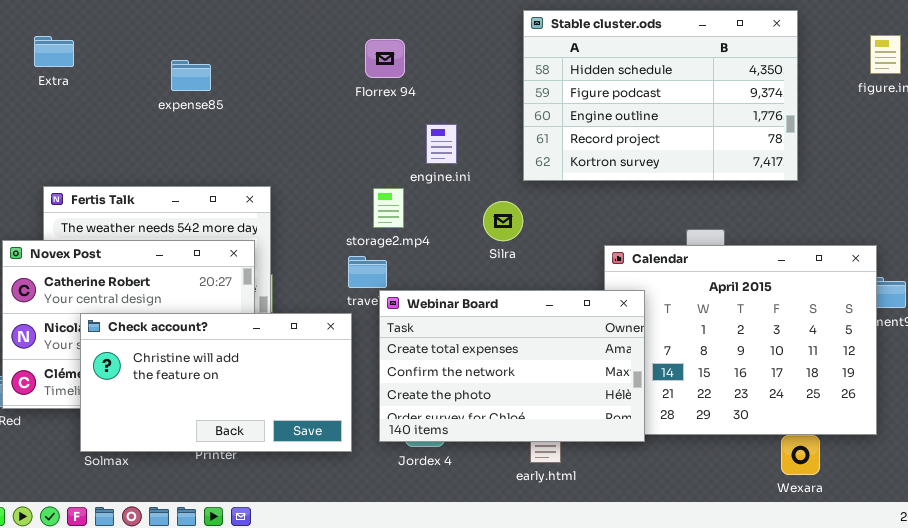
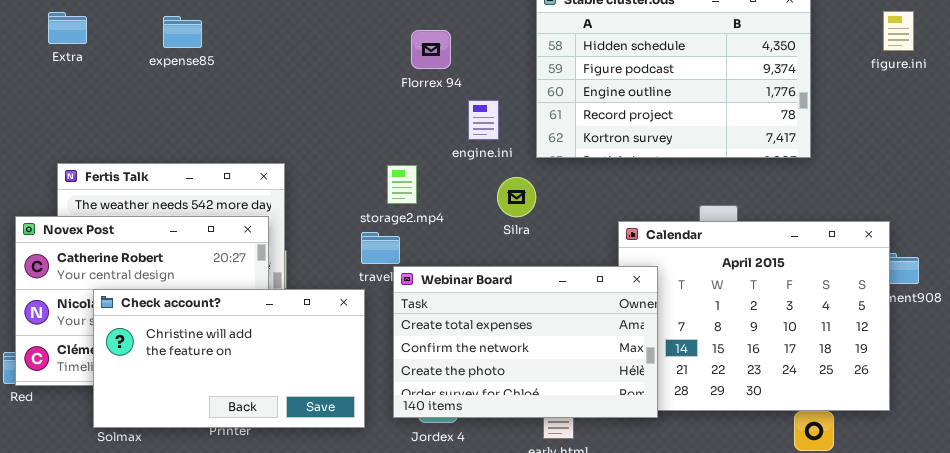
Florrex 94: [365,39,405,78] -> [411,30,451,69], moved
expense85: [171,60,211,91] -> [163,16,202,48], moved
engine.ini: [426,124,457,164] -> [468,100,499,140], moved

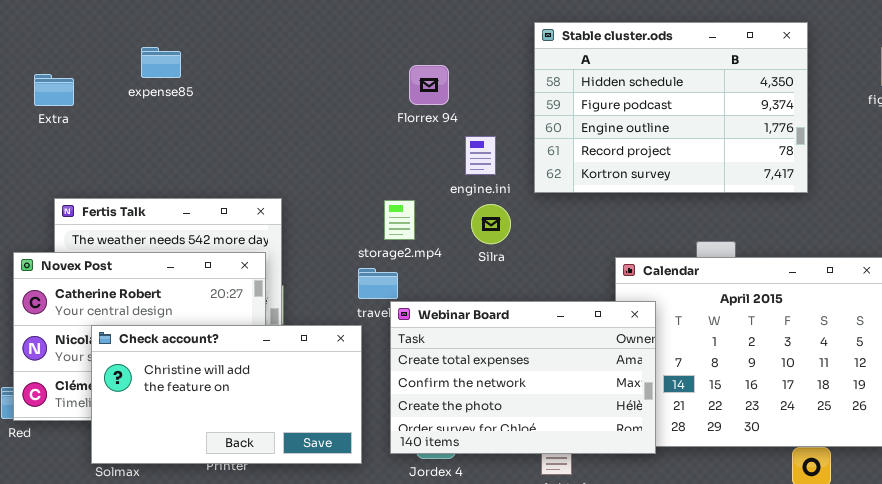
Extra: [48,12,87,44] -> [34,74,74,106], moved
expense85: [163,16,202,48] -> [141,47,181,78], moved
Silra: [497,177,536,217] -> [471,204,511,244], moved

